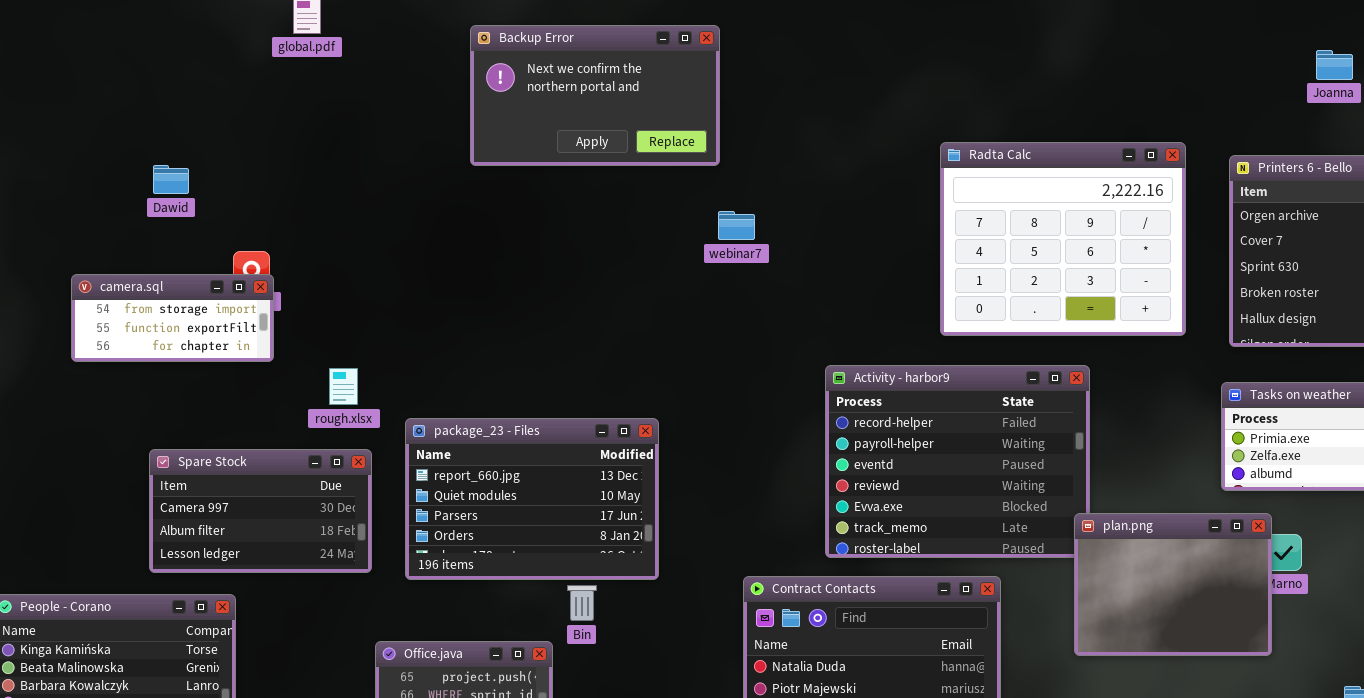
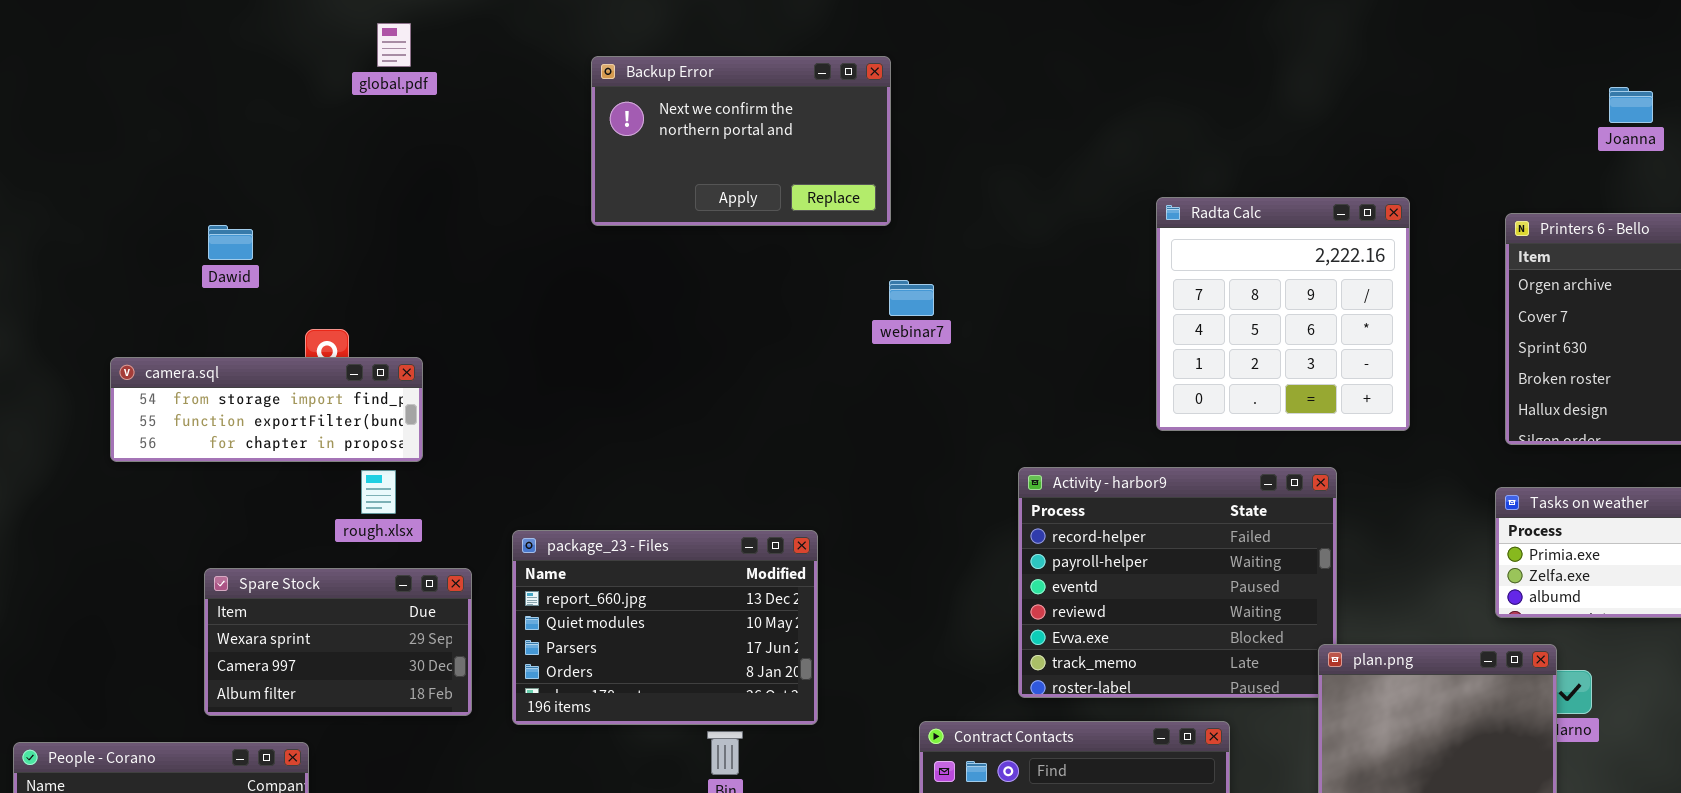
Radta Calc: [940,142,1186,336] -> [1156,197,1410,431], resized
camera.sql: [71,274,274,362] -> [110,357,423,462], resized
rough.xlsx: [329,368,358,405] -> [361,470,396,514], moved
Spare Stock: [149,449,372,573] -> [204,568,472,716], scrolled up 1 row

